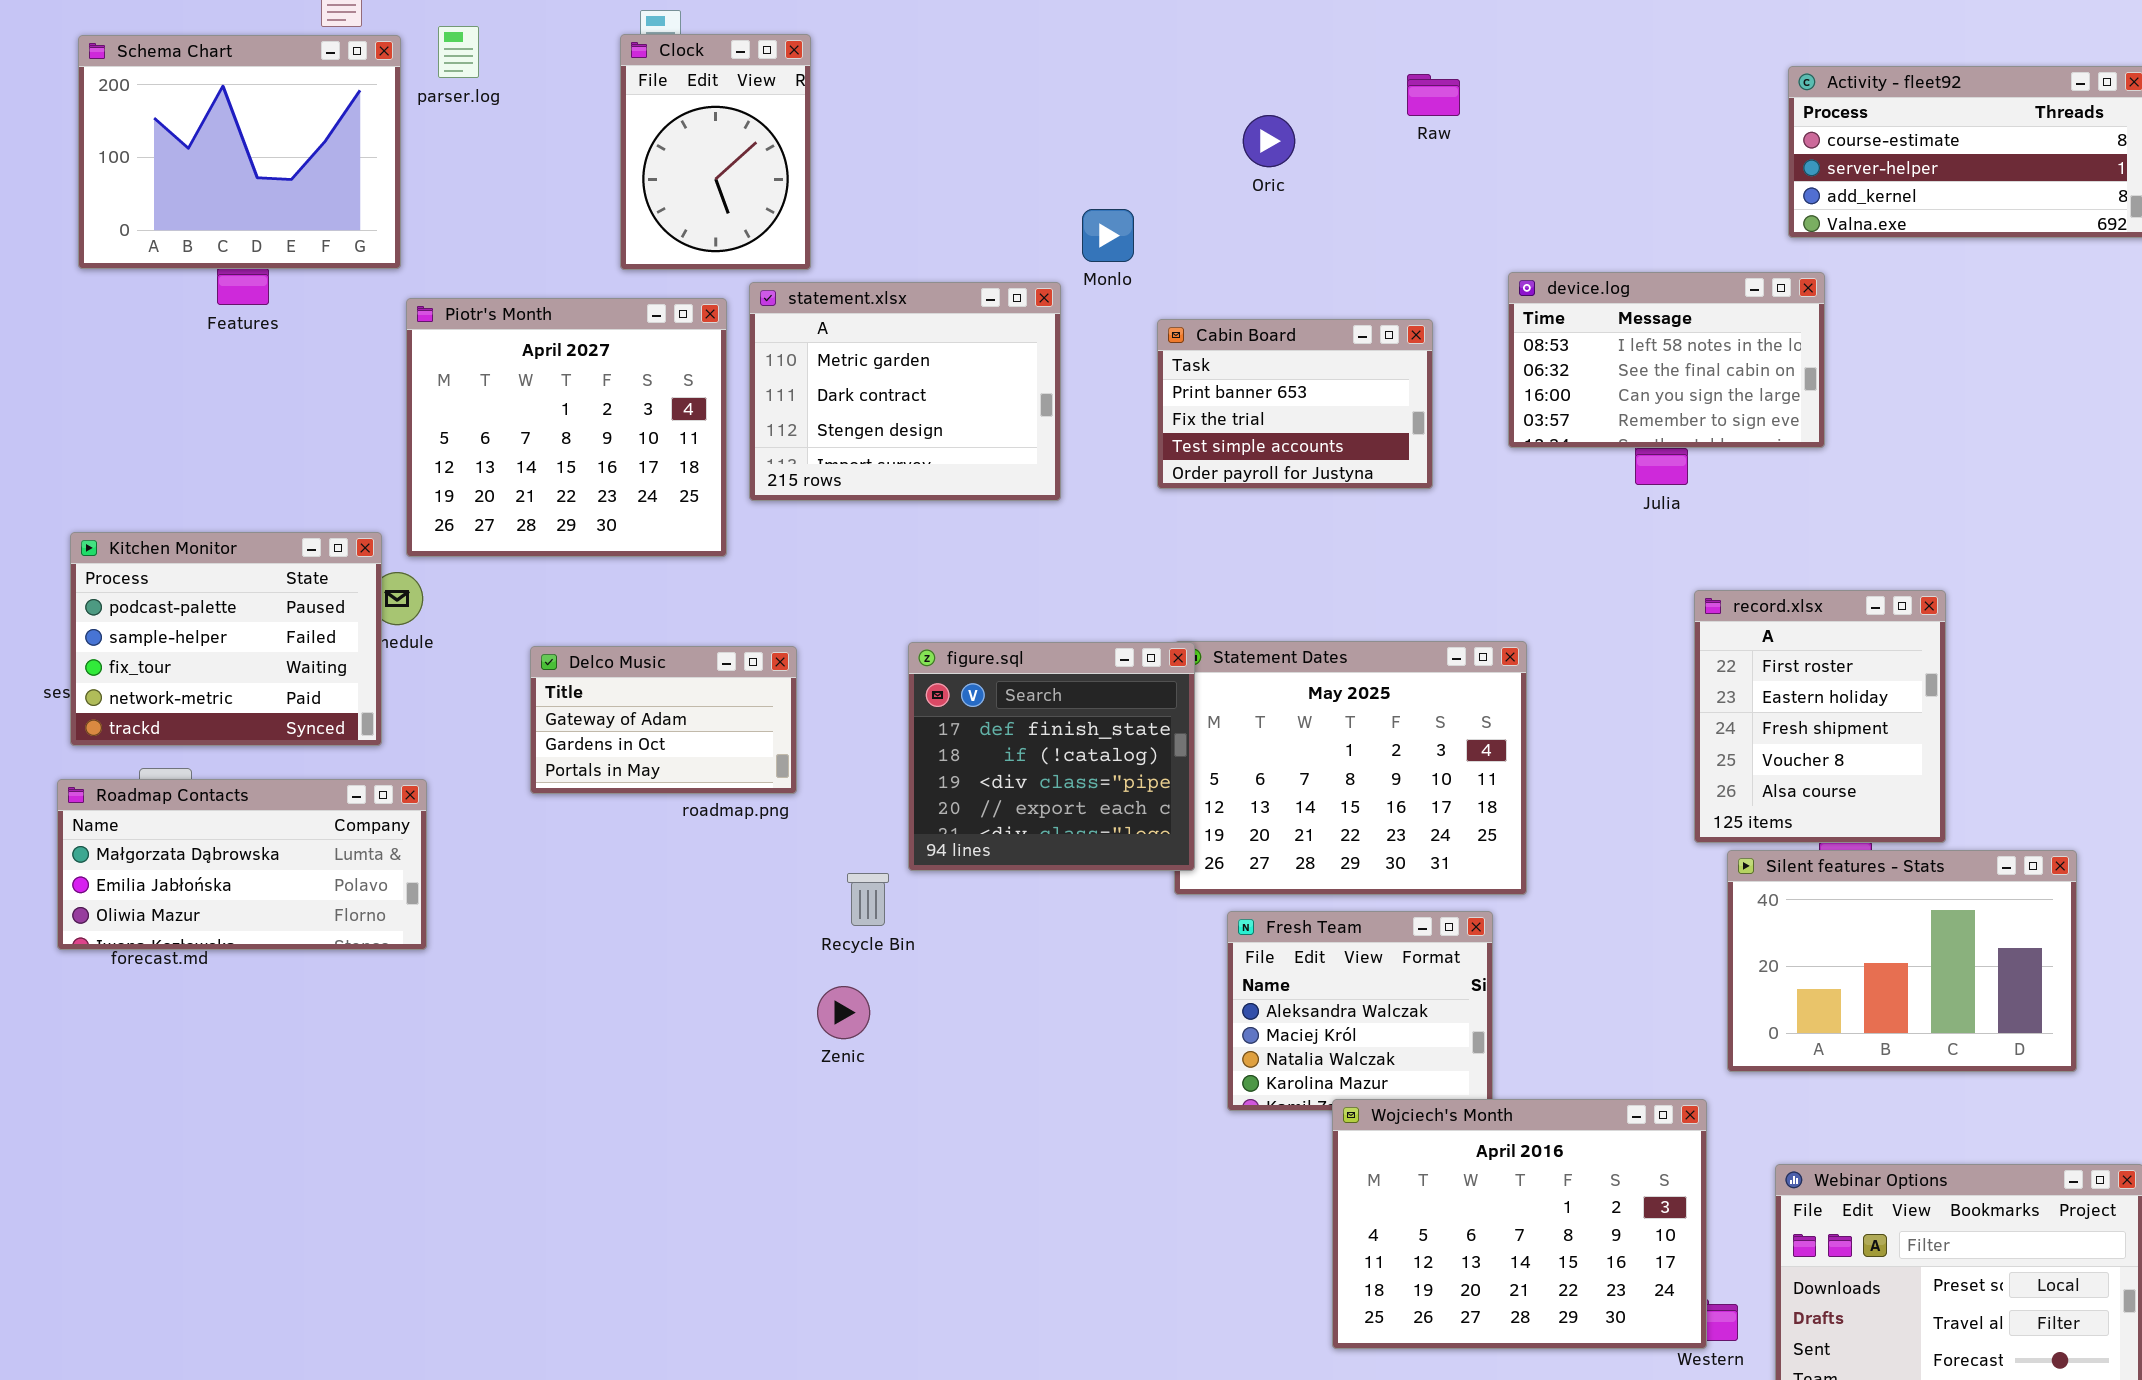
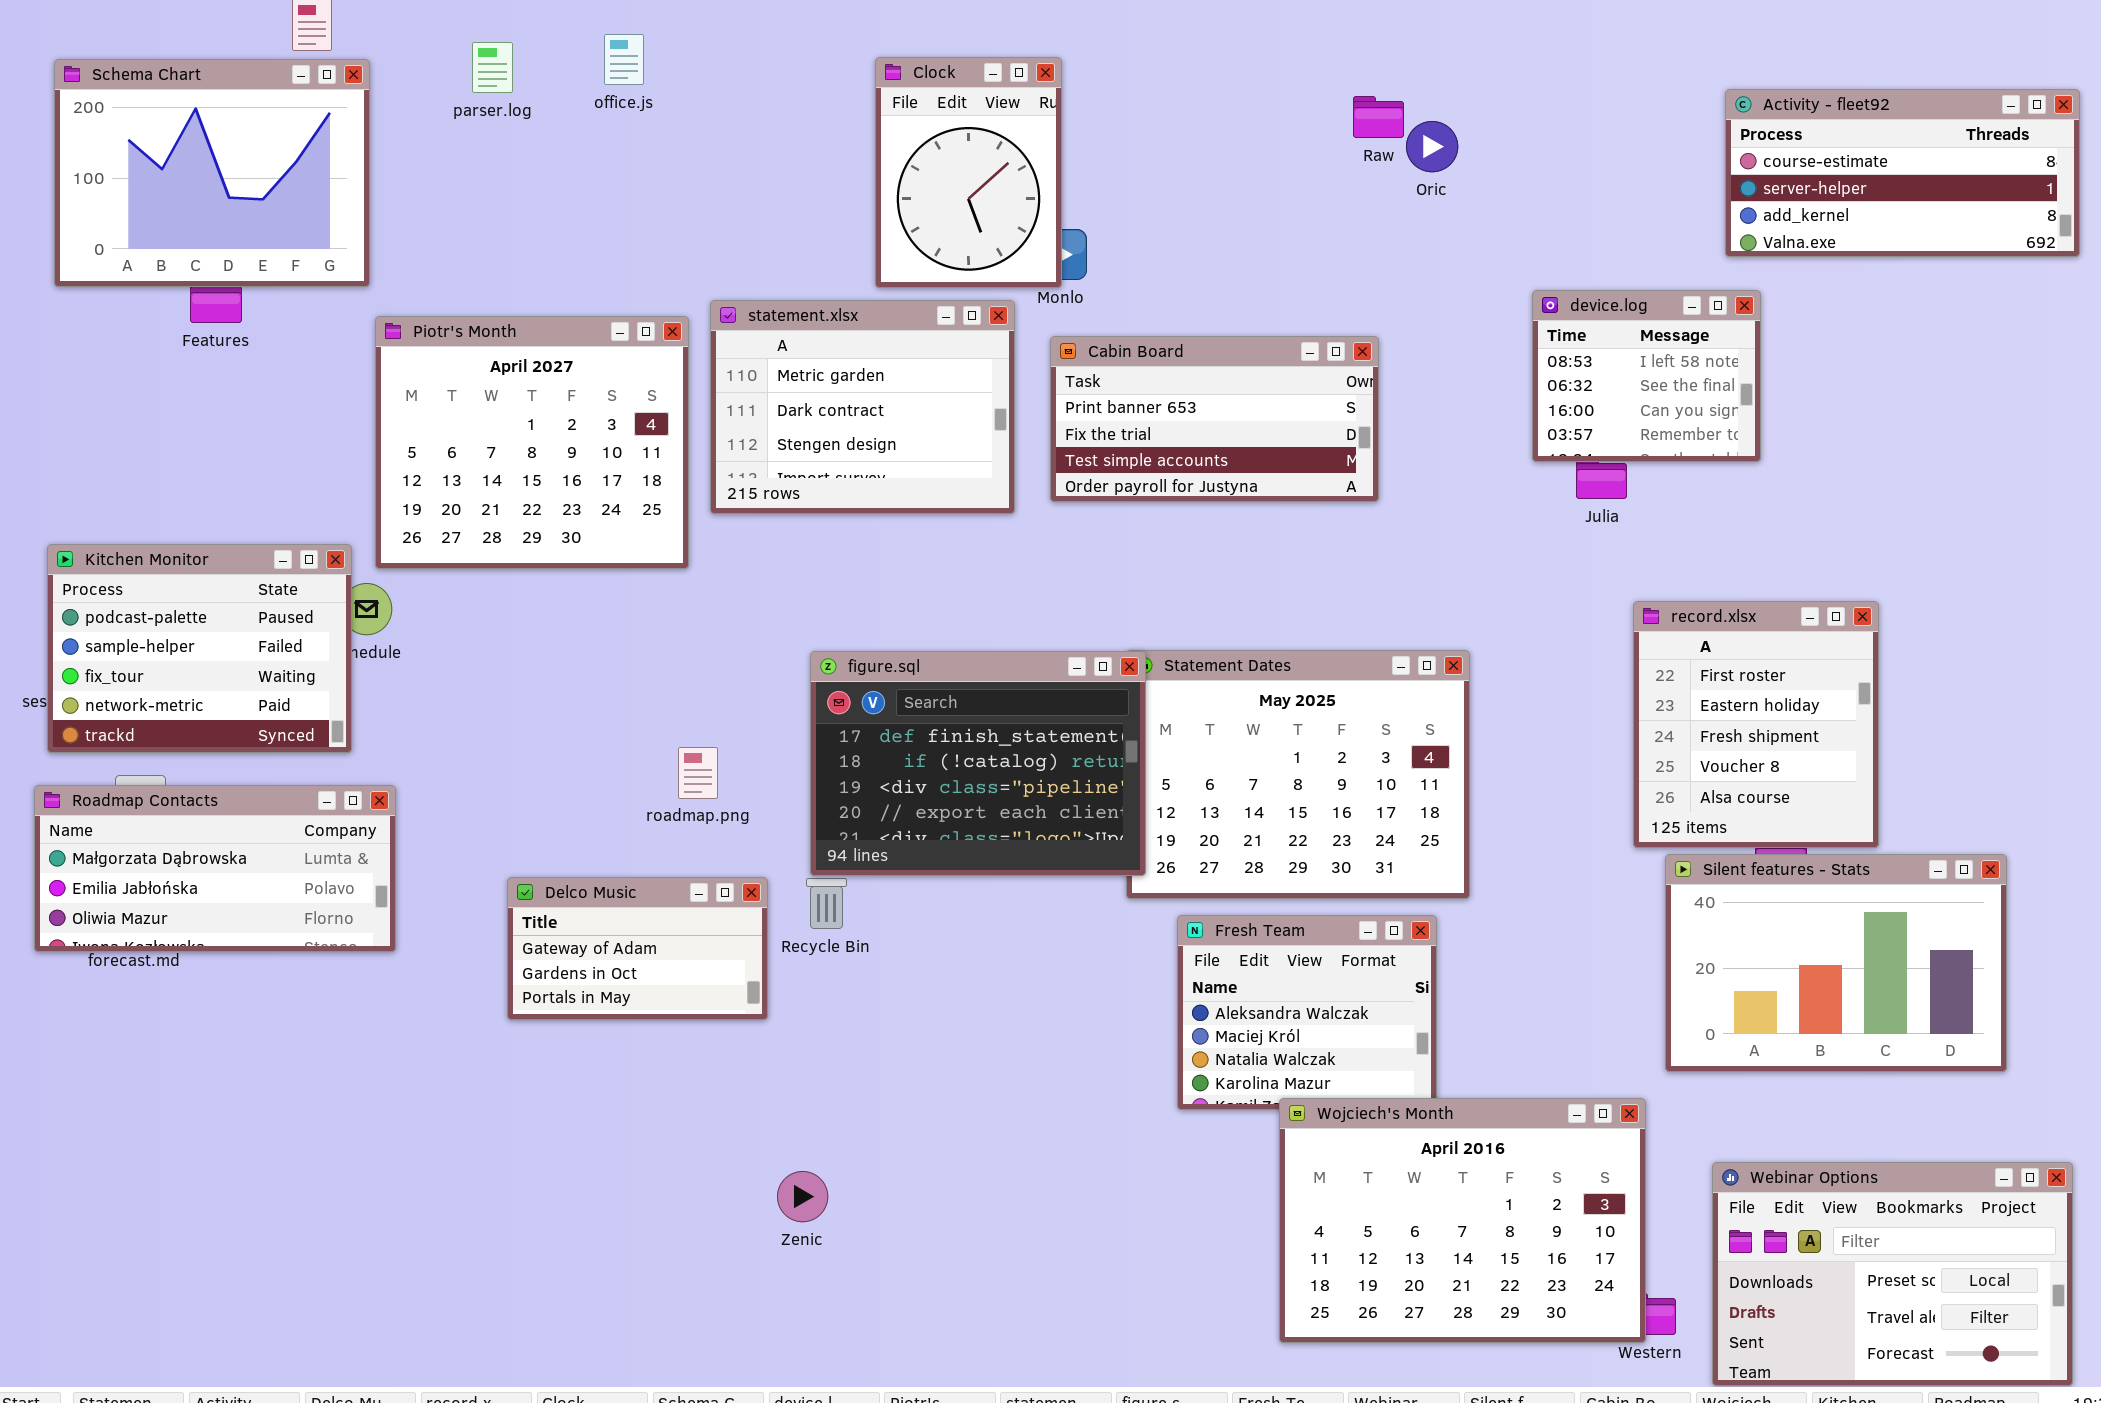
parser.log: [438,26,479,78] -> [472,42,513,93], moved
Clock: [620,34,811,270] -> [875,57,1062,288], moved
Oric: [1243,115,1295,167] -> [1406,121,1458,172], moved
device.log: [1508,272,1825,448] -> [1532,290,1761,462], resized
Cabin Board: [1157,319,1433,489] -> [1050,336,1379,502], resized
figure.sql: [908,642,1195,871] -> [810,651,1146,876], resized
Delco Music: [530,646,797,794] -> [507,877,768,1020], moved
Zenic: [817,986,870,1039] -> [777,1171,828,1222], moved

